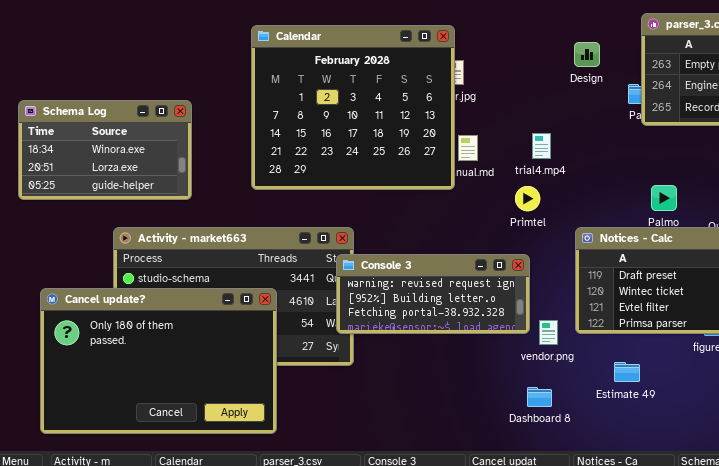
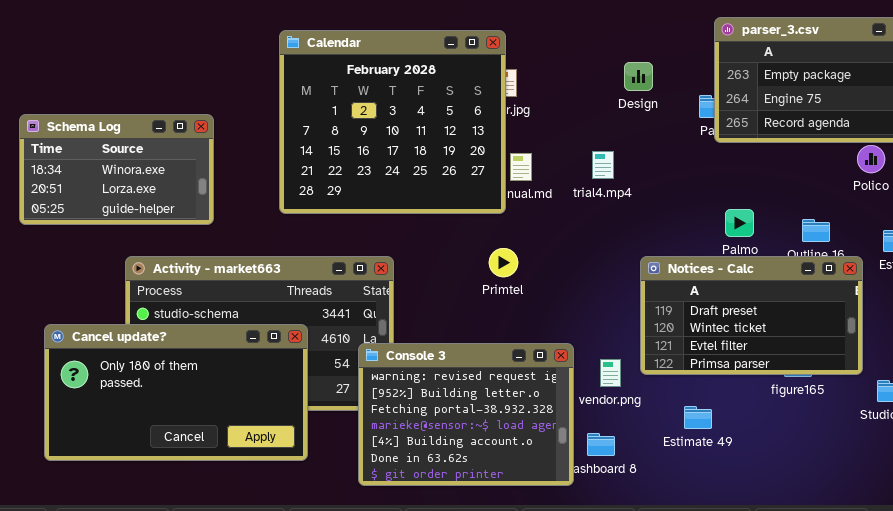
Design: [574,42,600,67] -> [624,62,653,91], moved
Primtel: [515,186,540,211] -> [489,248,518,277], moved
Console 3: [336,254,530,334] -> [358,343,574,486], moved, resized
Cancel update?: [40,288,277,434] -> [44,324,308,461], resized

